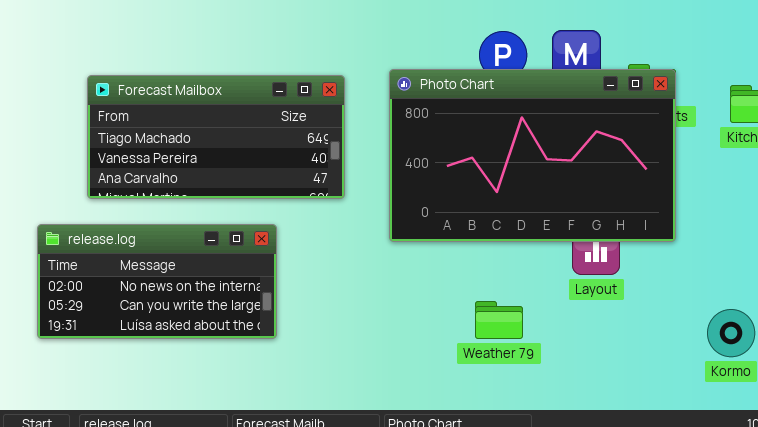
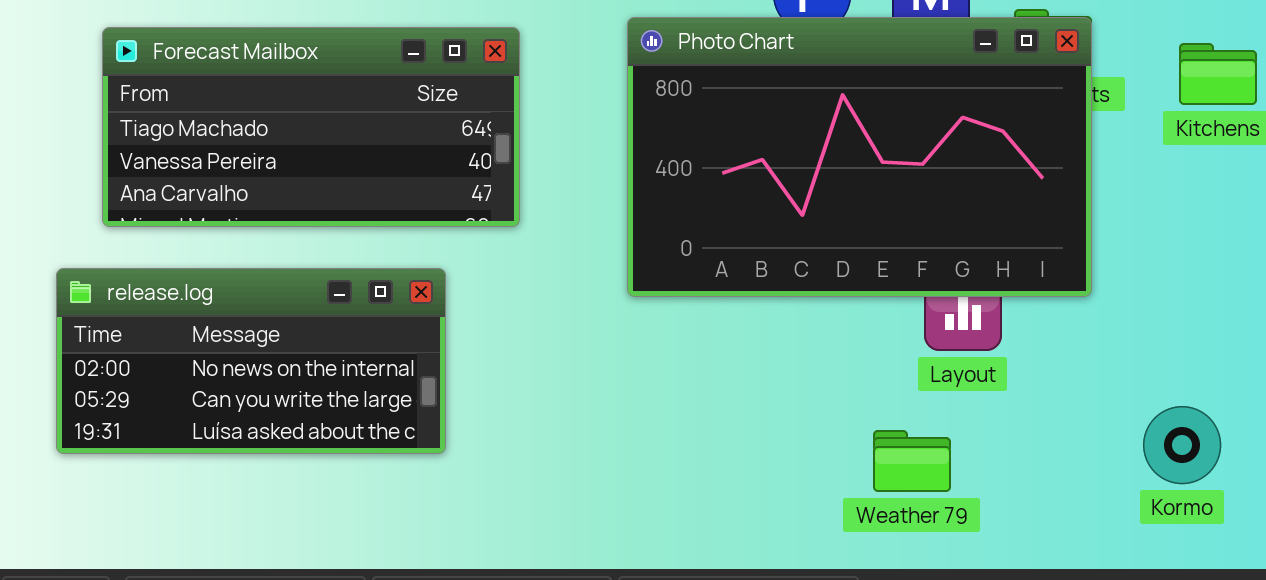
Forecast Mailbox: [87,75,345,199] -> [102,27,520,227], moved
Weather 79: [475,301,523,339] -> [873,430,951,492], moved

